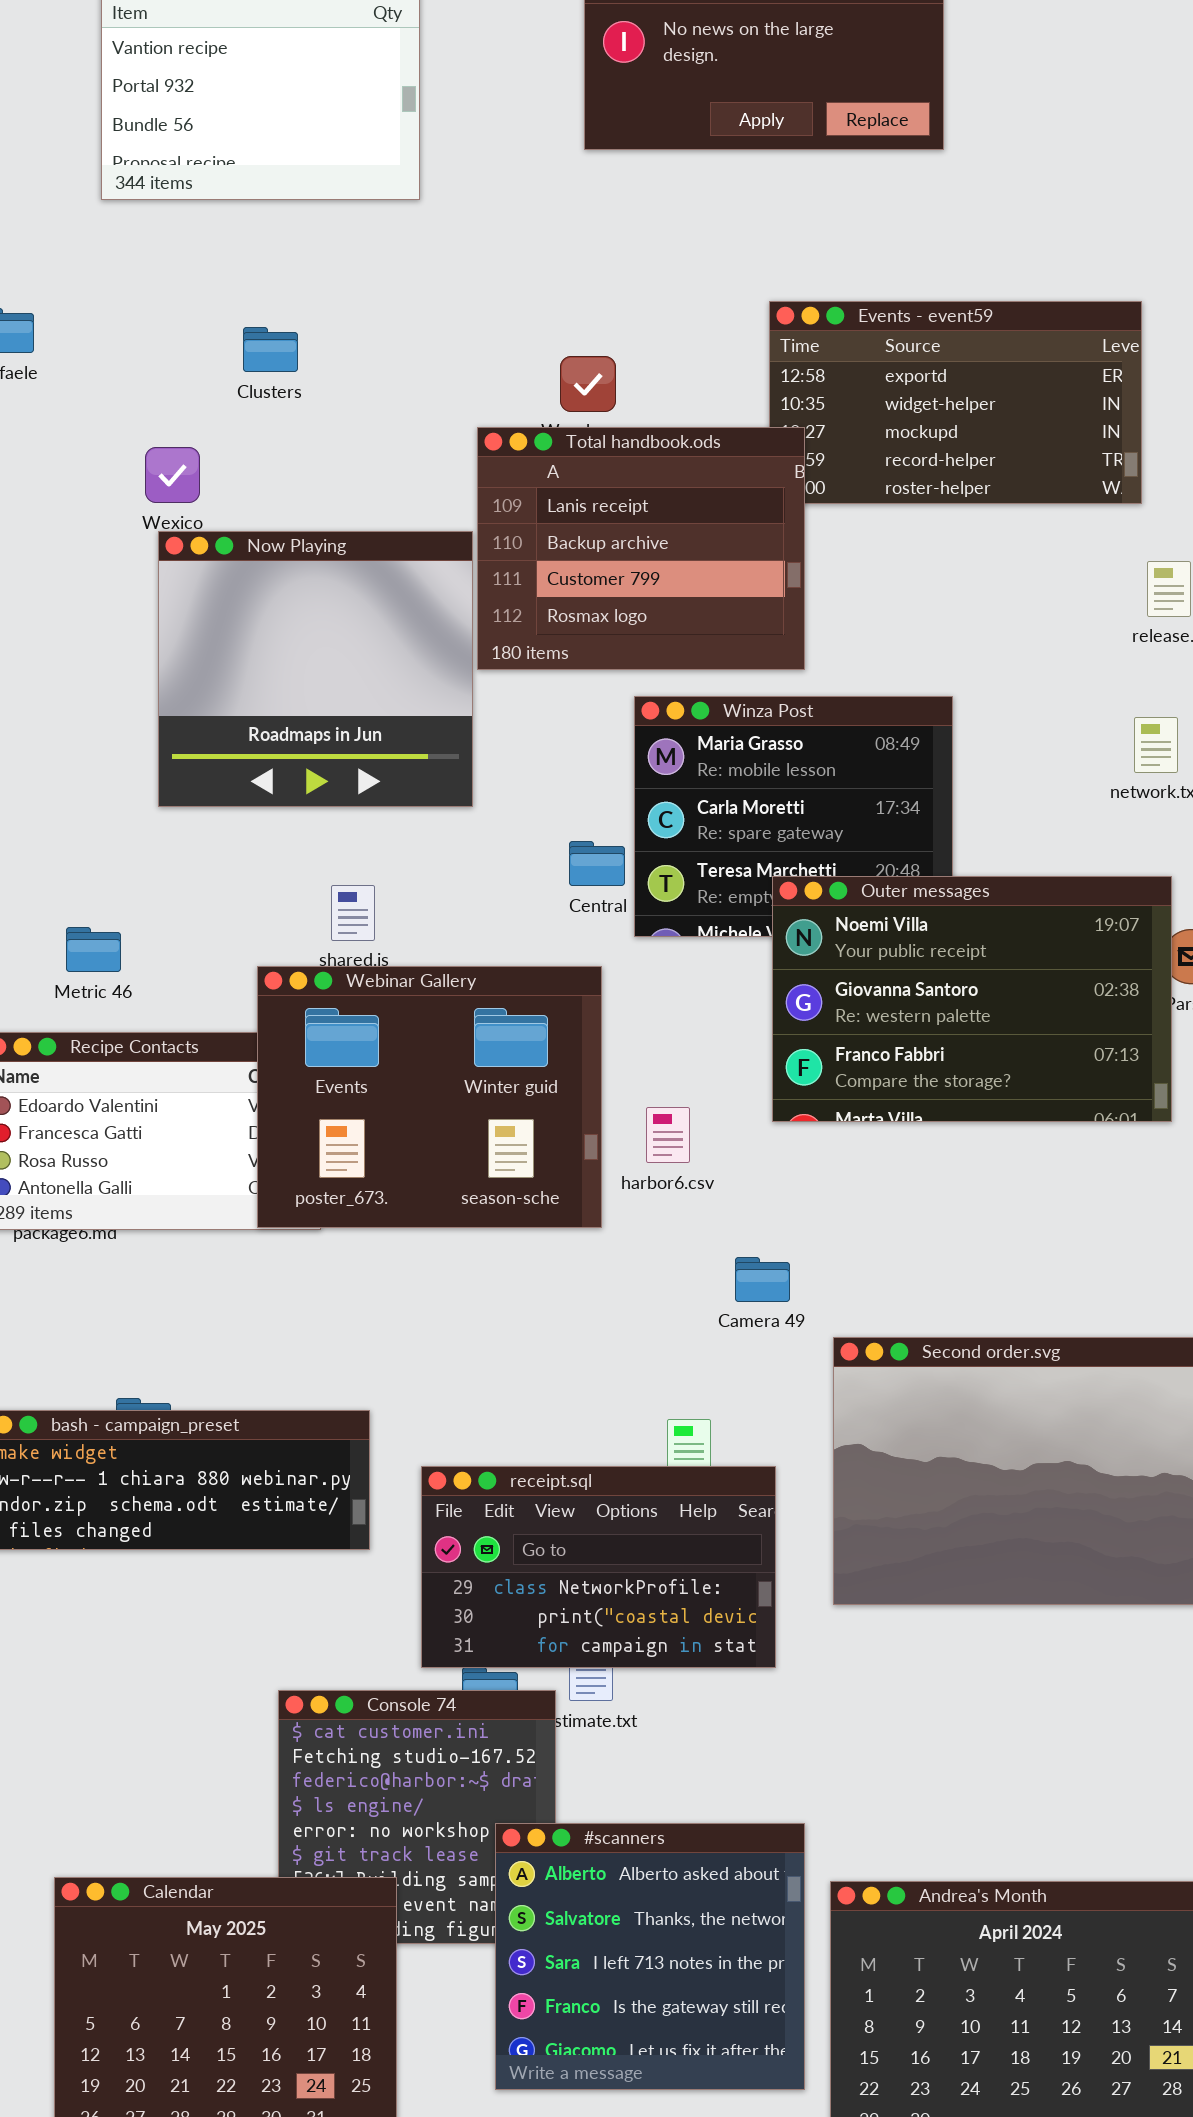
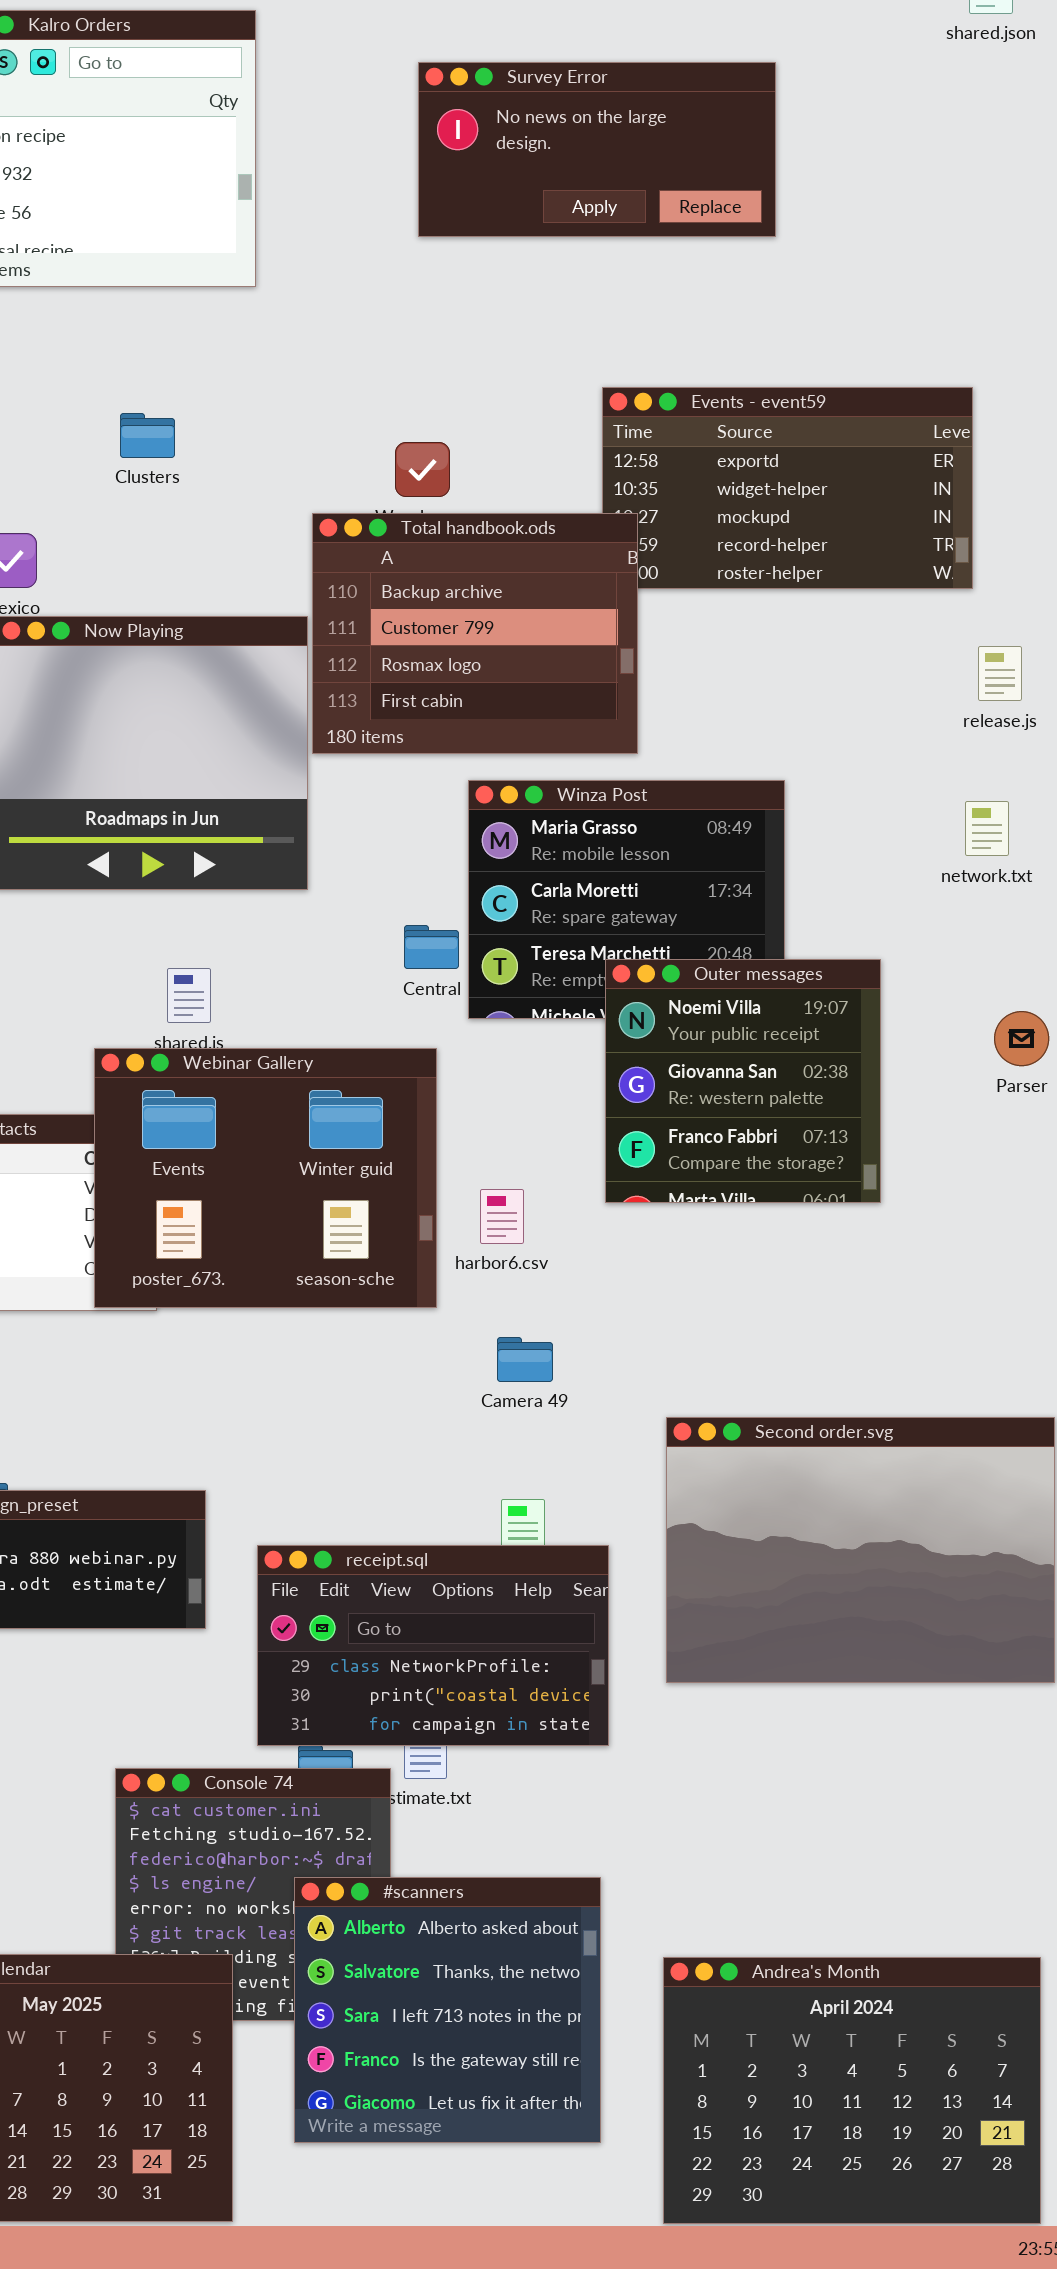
Clusters: [243,327,298,372] -> [120,413,175,458], moved
Total handbook.ods: [477,427,805,670] -> [312,513,638,754], scrolled down 1 row
Outer messages: [772,876,1172,1122] -> [605,959,881,1203], resized
Camera 49: [735,1257,790,1302] -> [497,1337,553,1382], moved
#scanners: [495,1823,805,2090] -> [294,1877,601,2143], moved

